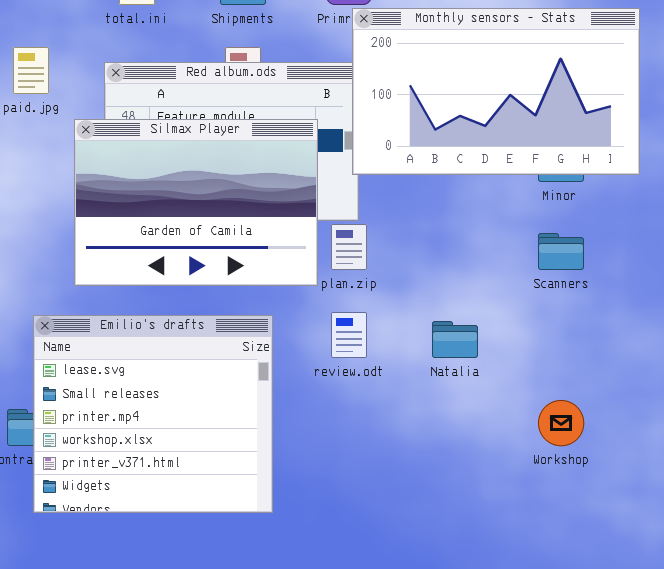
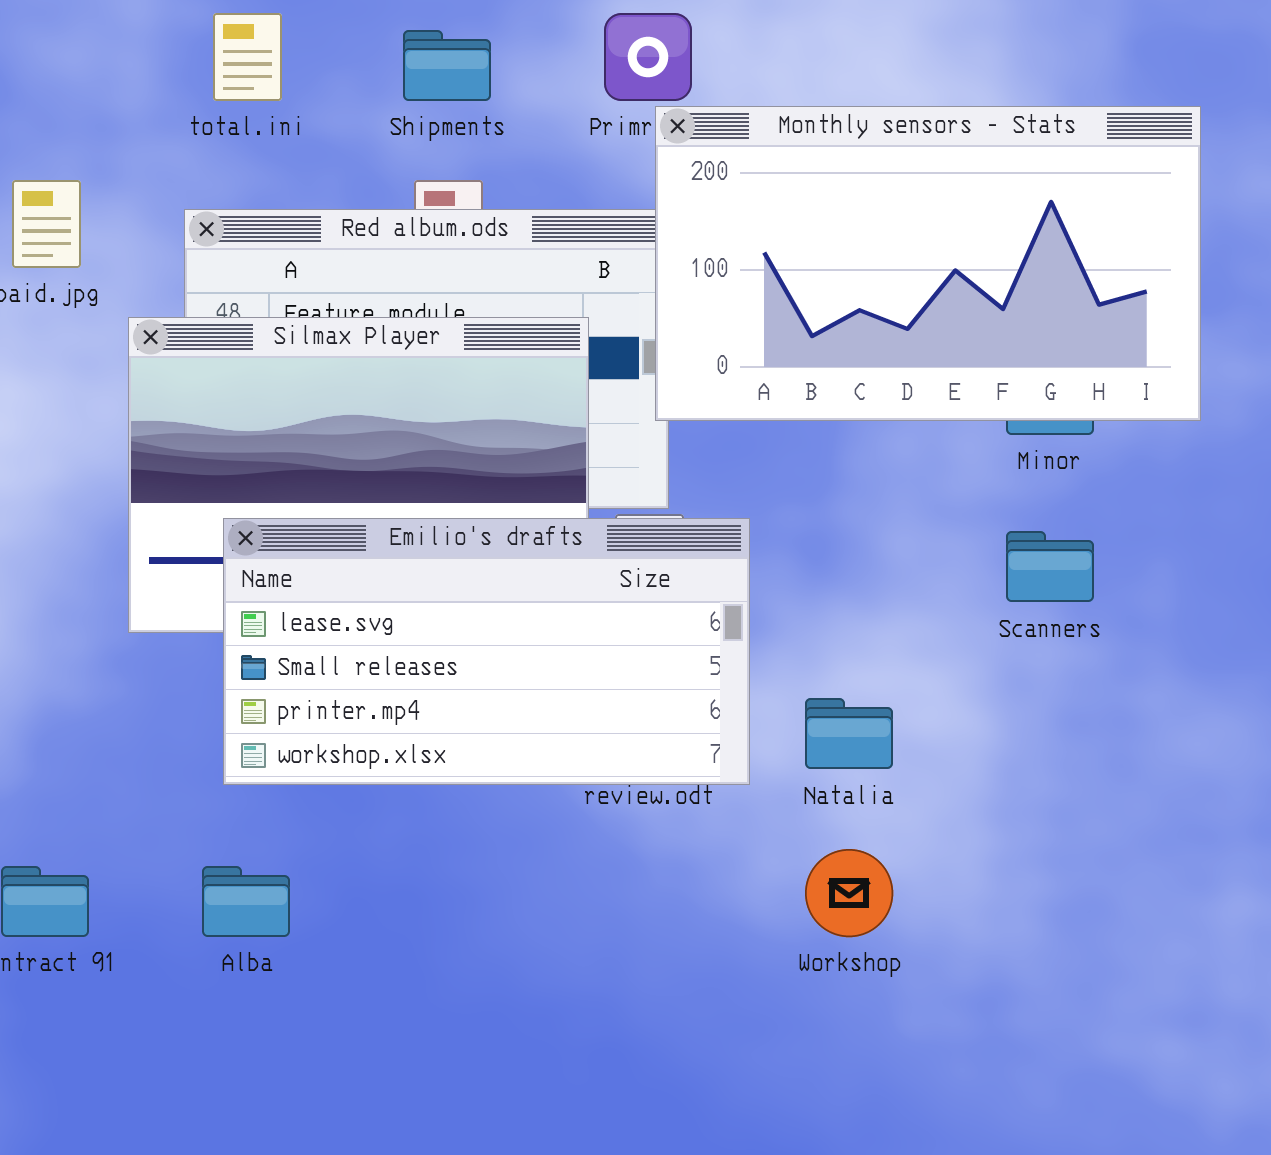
Emilio's drafts: [33,315,273,513] -> [223,518,750,785], moved, resized
Workshop: [538,400,584,446] -> [805,849,893,937], moved

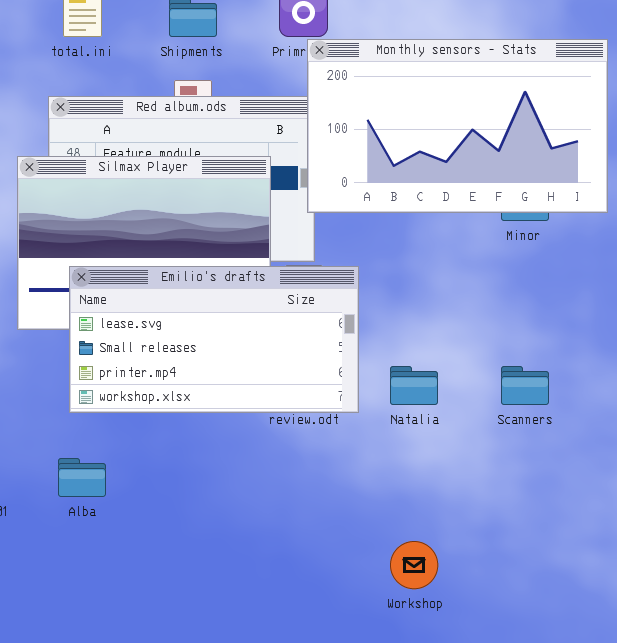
Scanners: [1006,531,1094,602] -> [501,366,549,405], moved
Workshop: [805,849,893,937] -> [390,541,438,589], moved

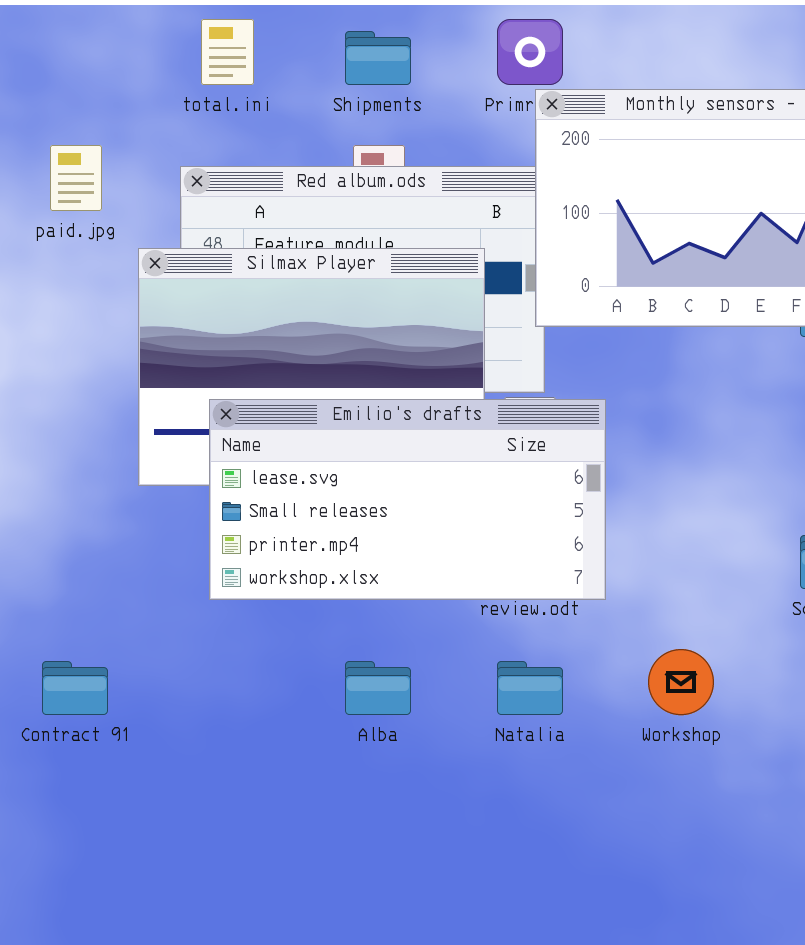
Natalia: [390,366,438,405] -> [497,661,563,715], moved
Alba: [58,458,106,497] -> [345,661,411,715], moved
Workshop: [390,541,438,589] -> [648,649,714,715], moved

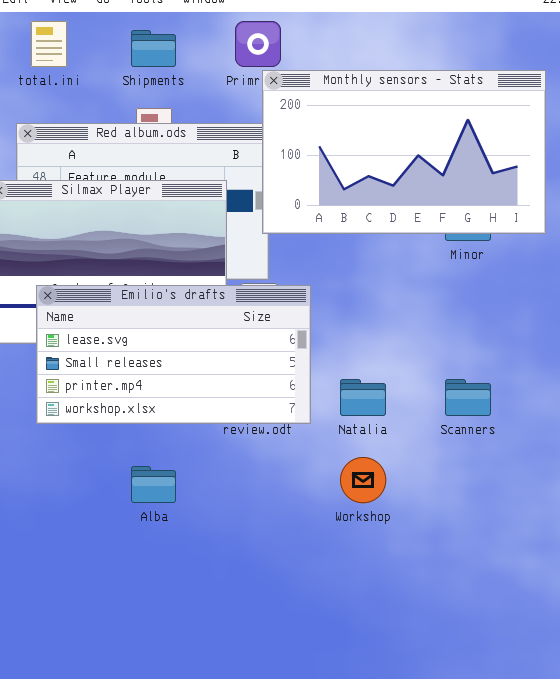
Natalia: [497,661,563,715] -> [340,379,386,416], moved

